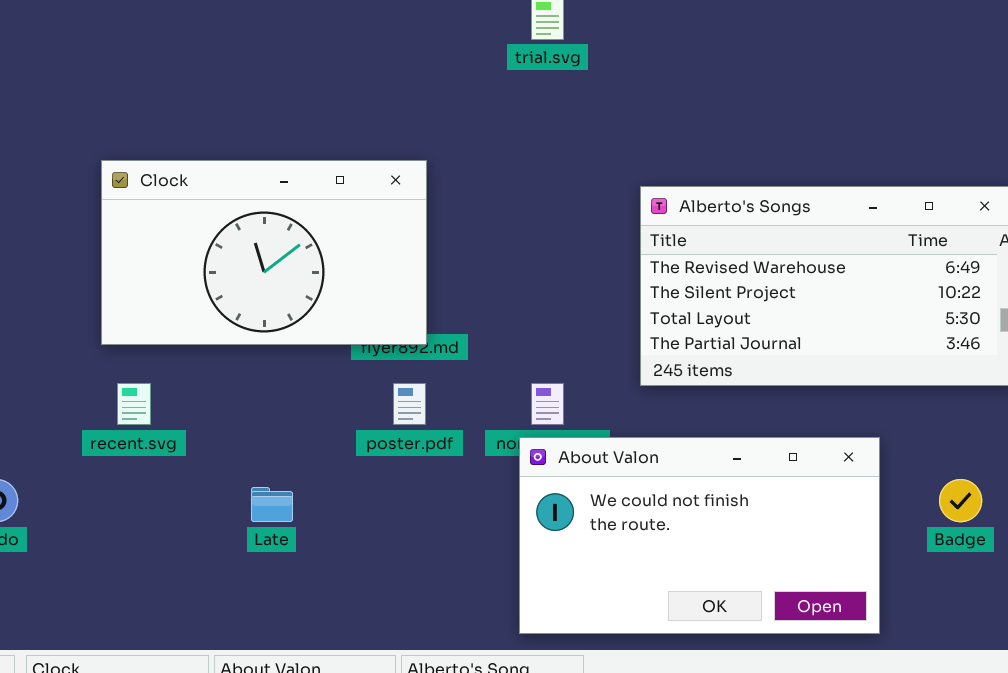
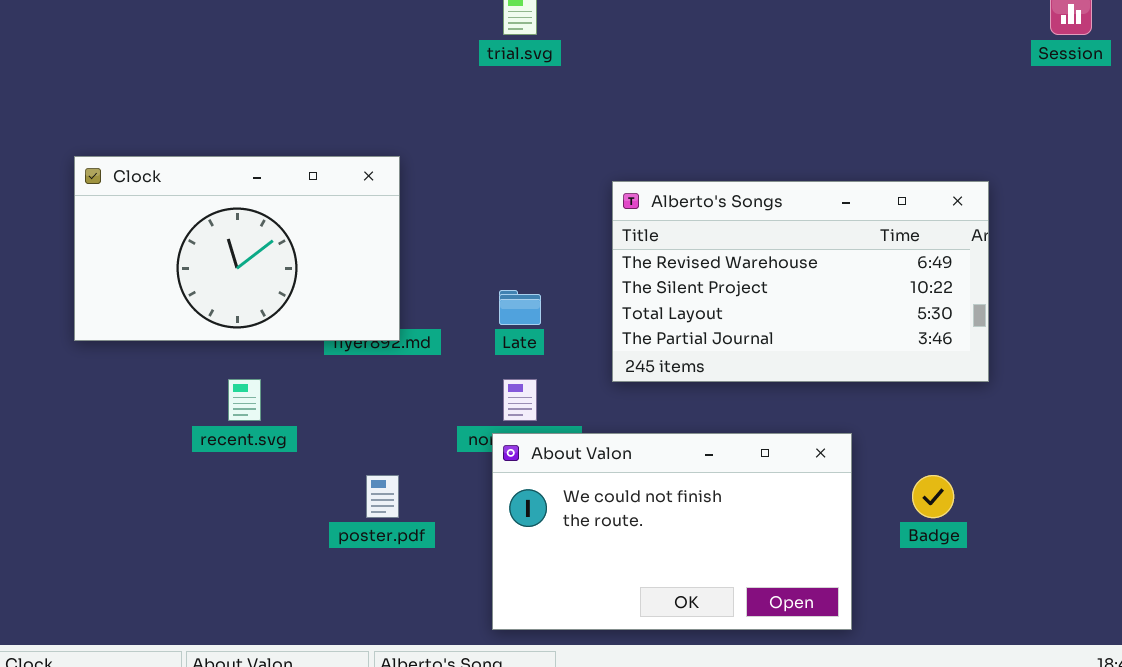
recent.svg: [117,383,151,425] -> [228,379,261,421], moved
poster.pdf: [393,383,426,425] -> [366,475,399,518], moved
Late: [251,487,293,522] -> [499,290,541,325], moved

